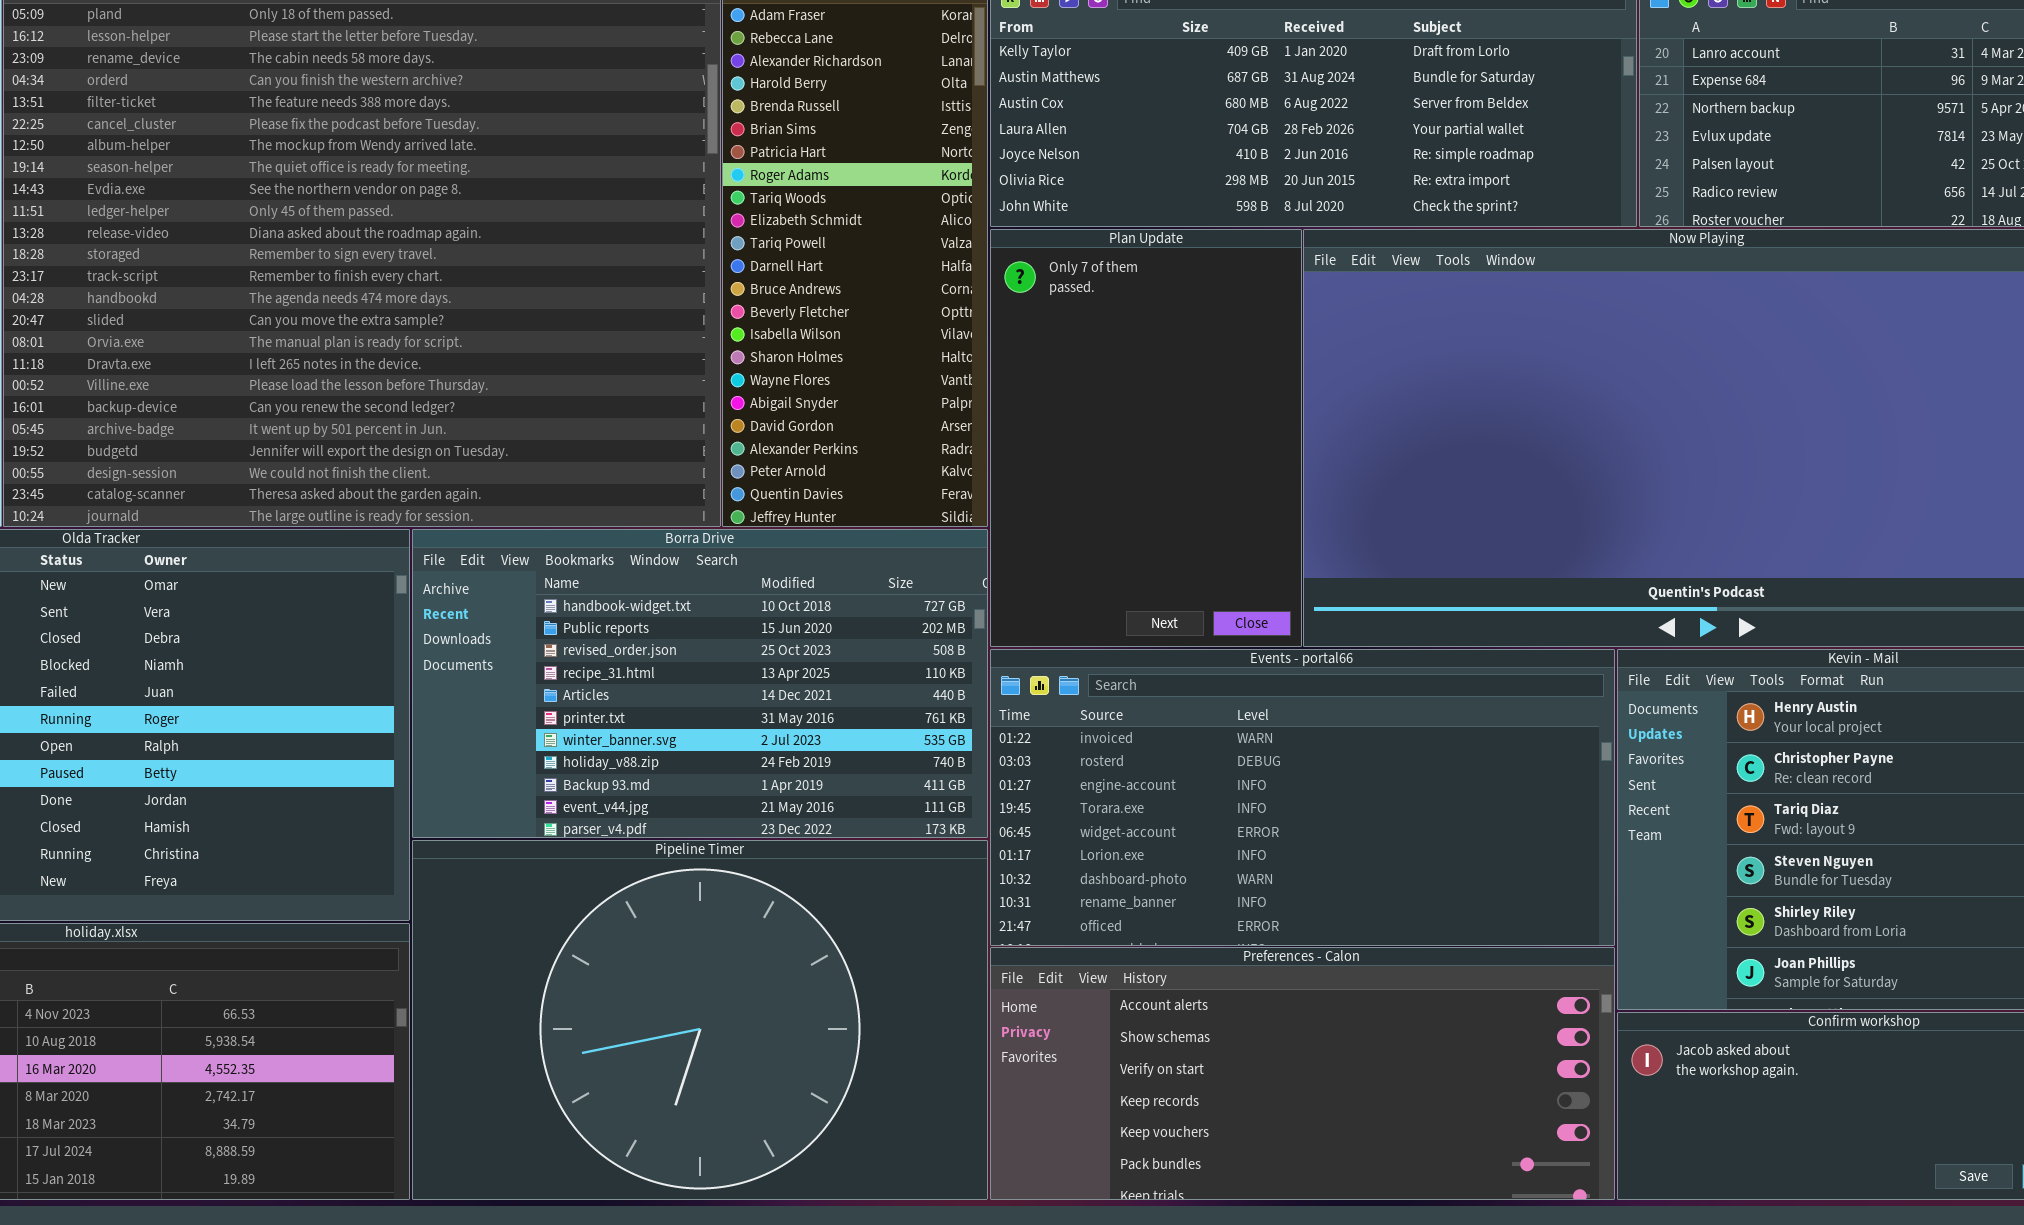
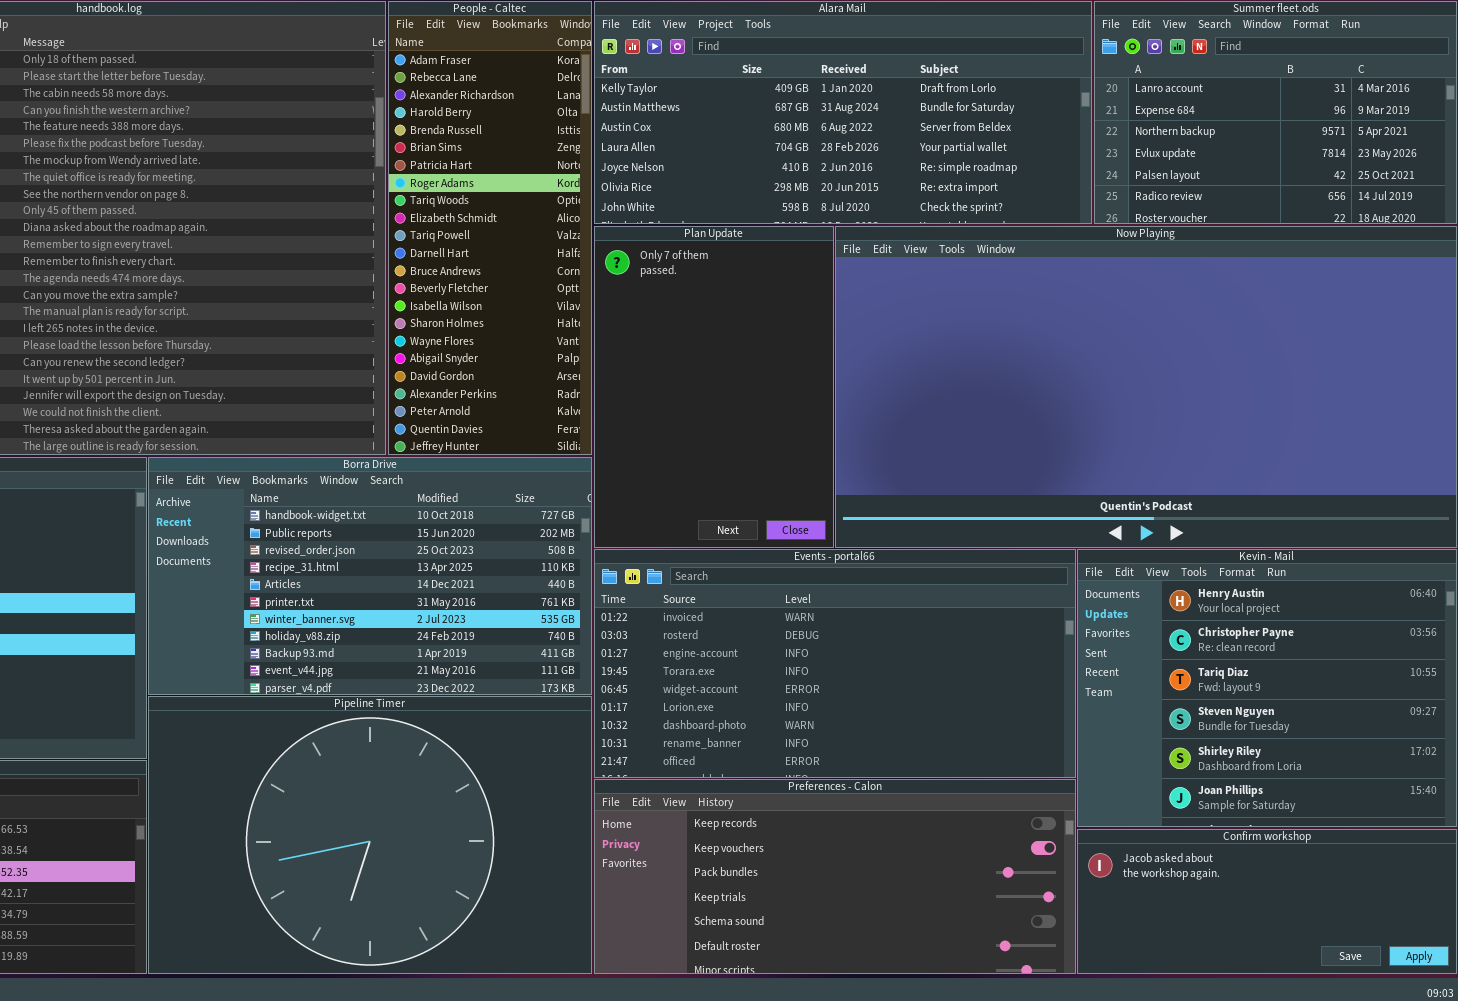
Preferences - Calon: [990,947,1615,1200] -> [594,779,1076,974], scrolled down 3 rows

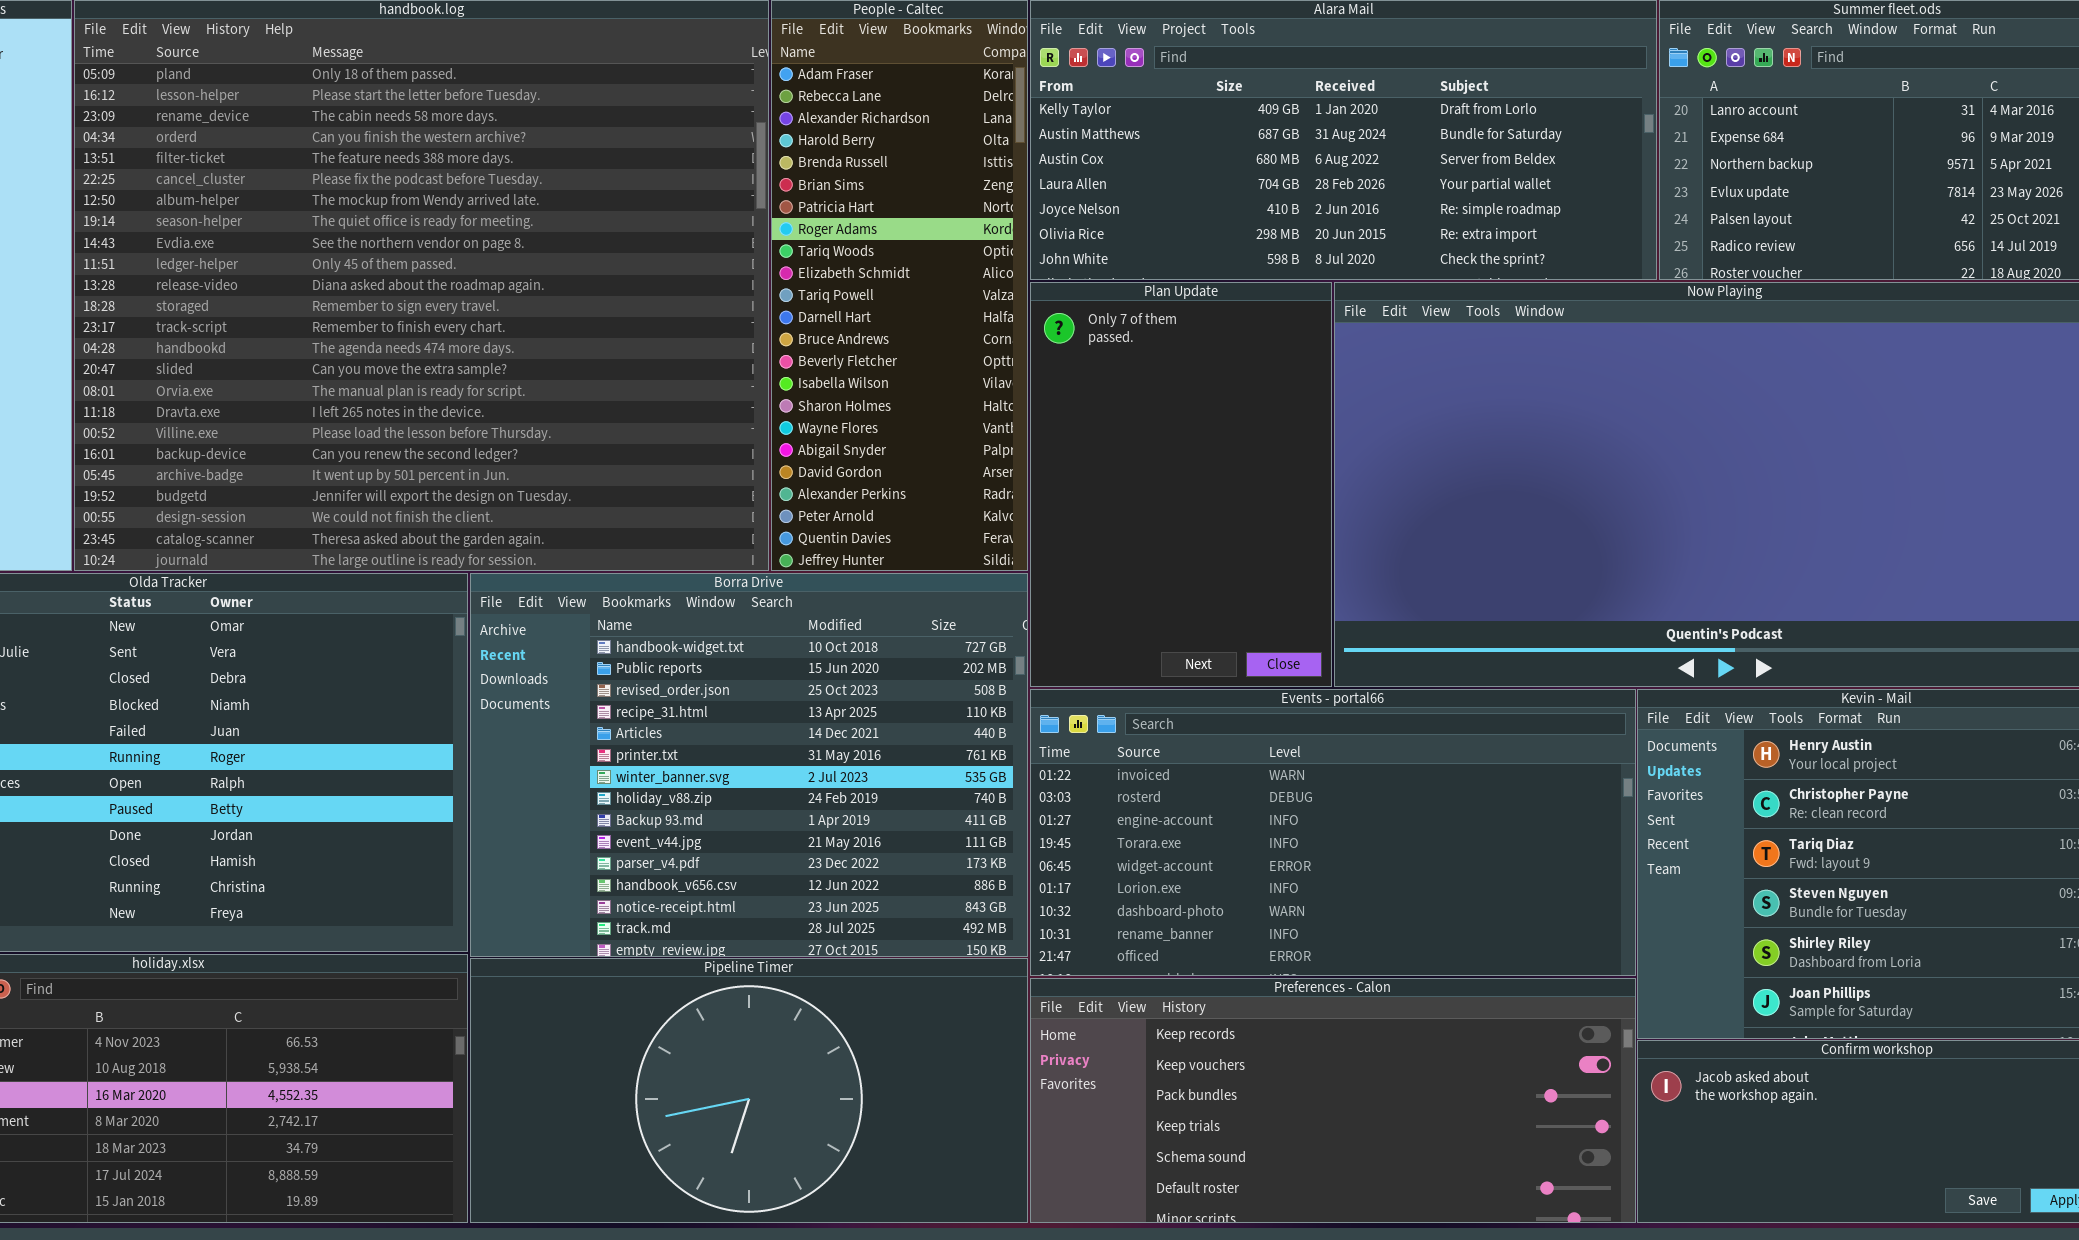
Borra Drive: [148,457,592,695] -> [470,573,1028,957], resized
Pipeline Timer: [148,696,592,974] -> [470,958,1028,1223], resized

